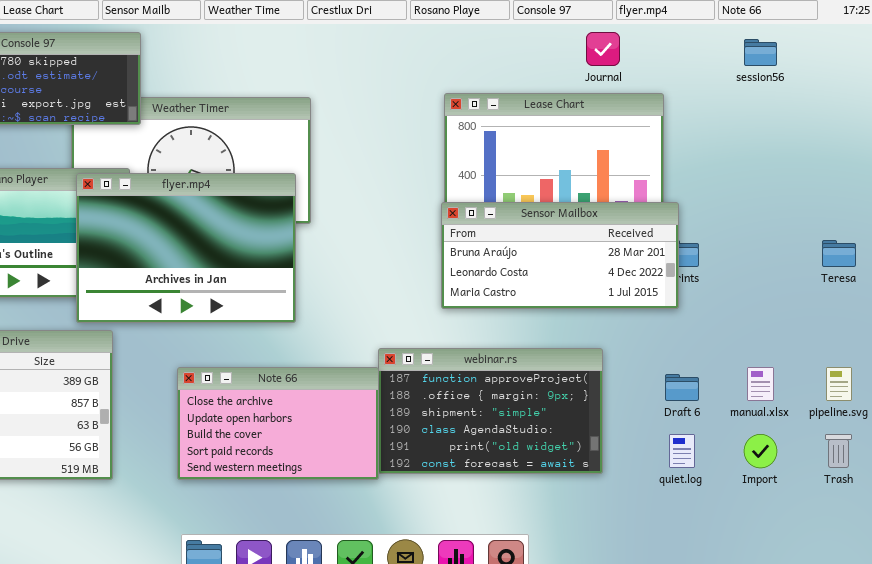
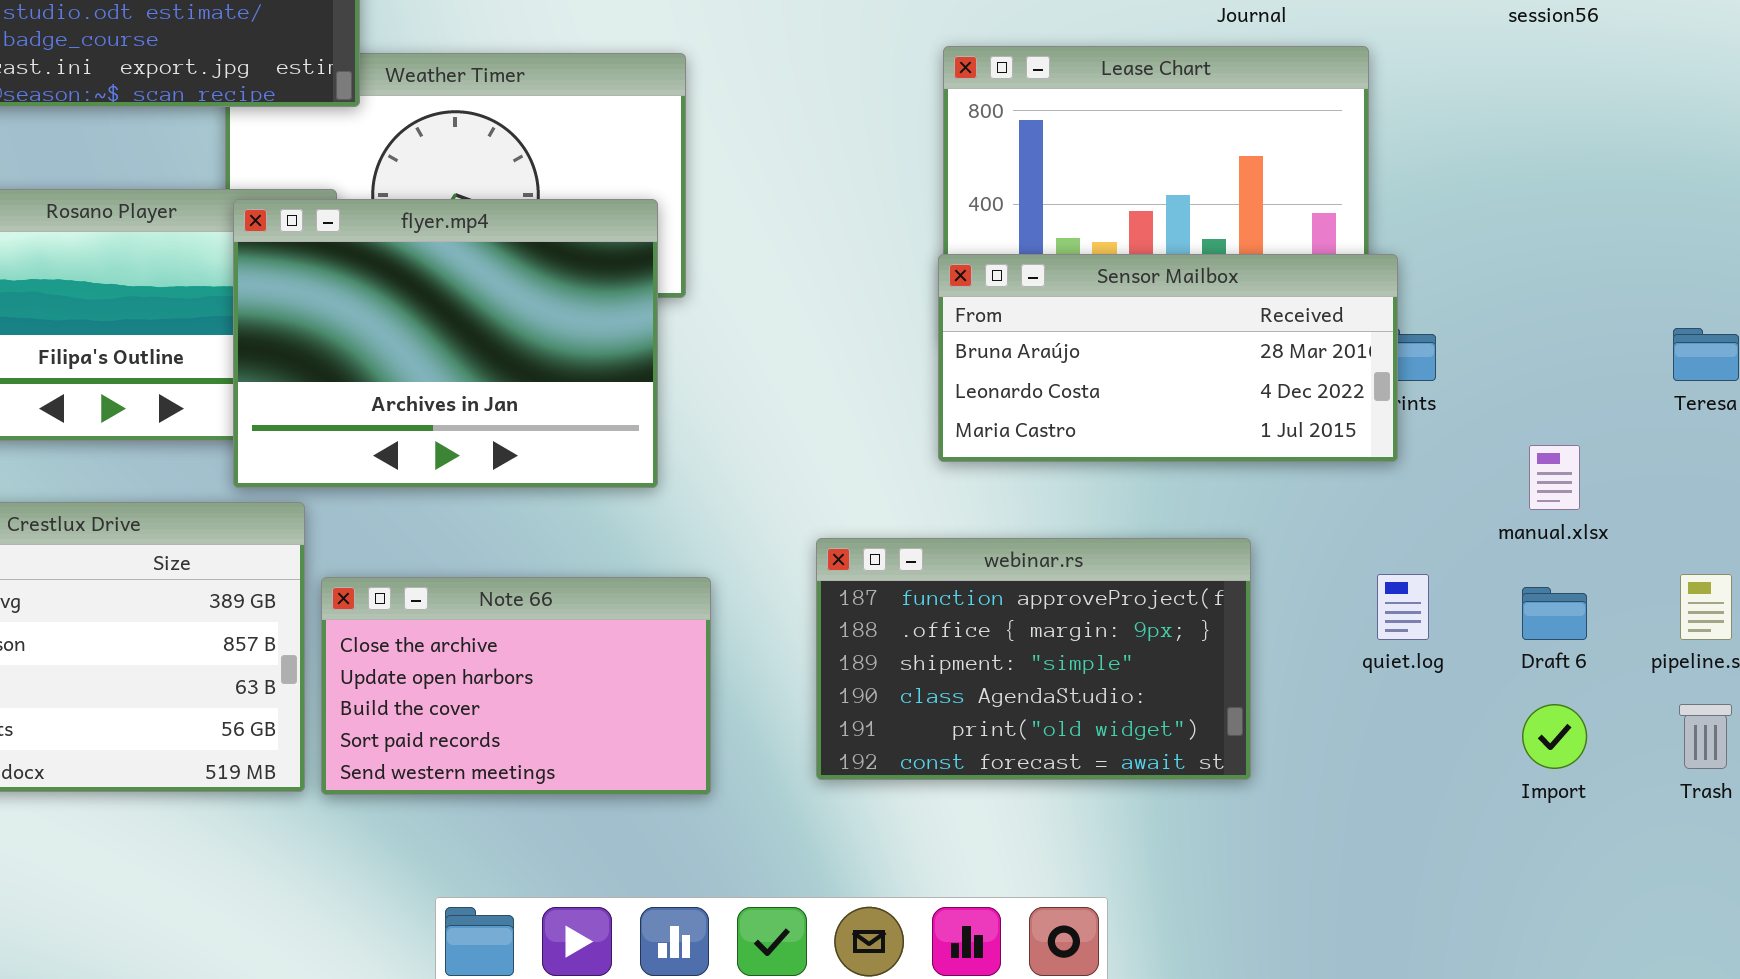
Note 66: [177,367,379,480] -> [321,577,711,795], moved
manual.xlsx: [747,367,774,401] -> [1529,445,1580,510], moved
Draft 6: [665,374,699,401] -> [1522,587,1587,640], moved
quiet.log: [669,434,695,468] -> [1377,574,1429,640], moved

